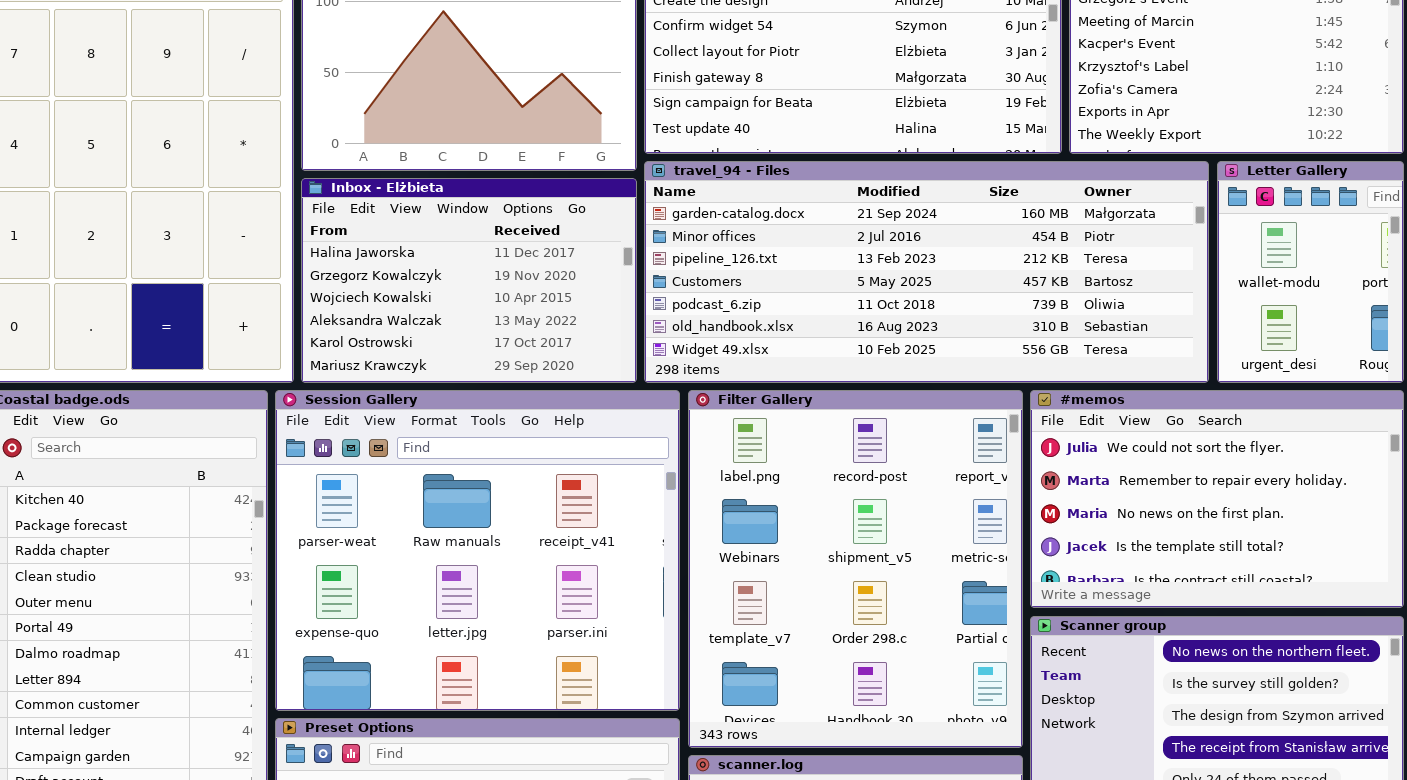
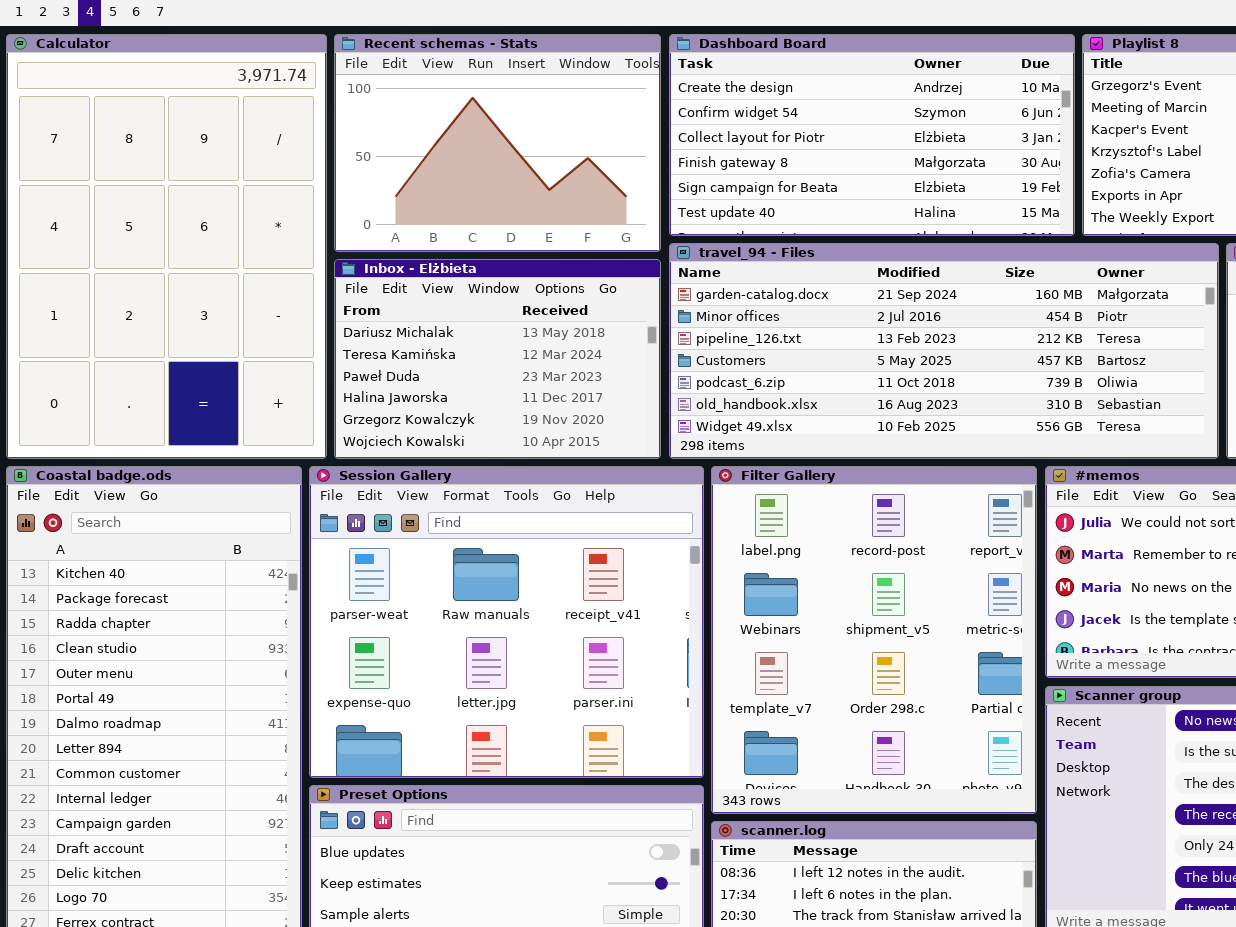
Inbox - Elżbieta: [301,178,637,383] -> [334,259,661,459], scrolled up 3 rows

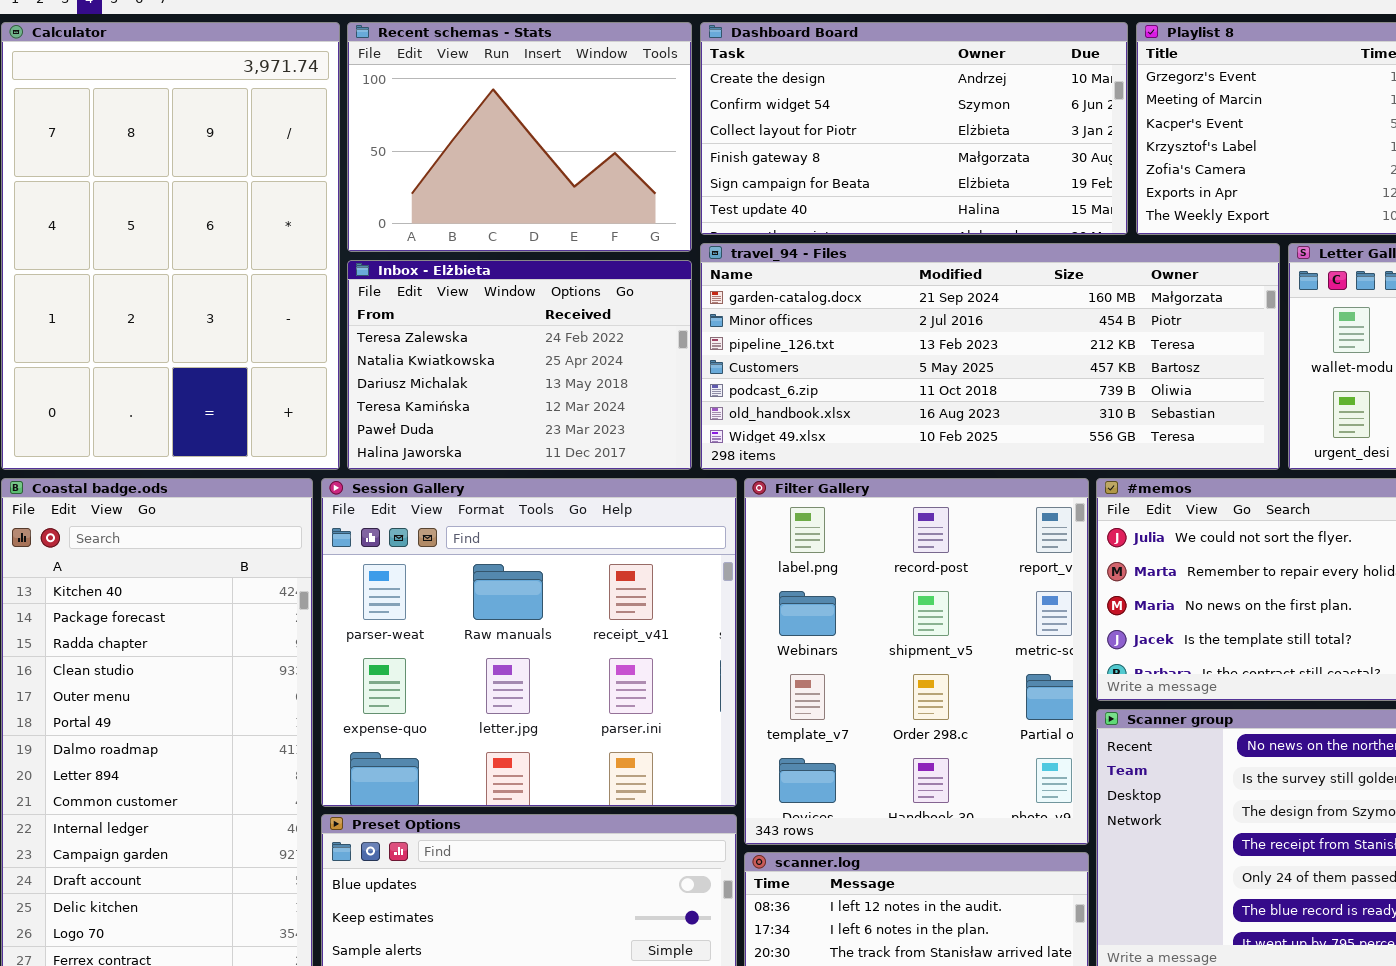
Inbox - Elżbieta: [334,259,661,459] -> [347,260,692,470], scrolled up 2 rows

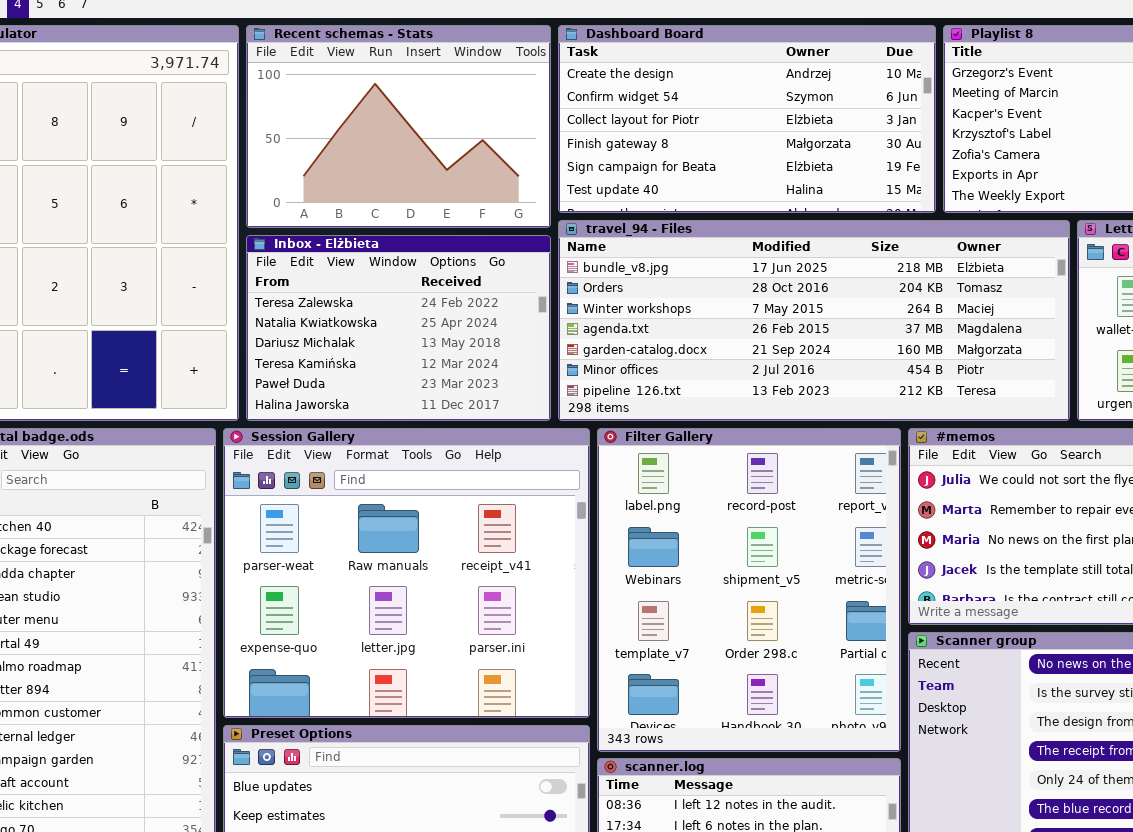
travel_94 - Files: [700,243,1280,470] -> [558,220,1070,421], scrolled up 4 rows

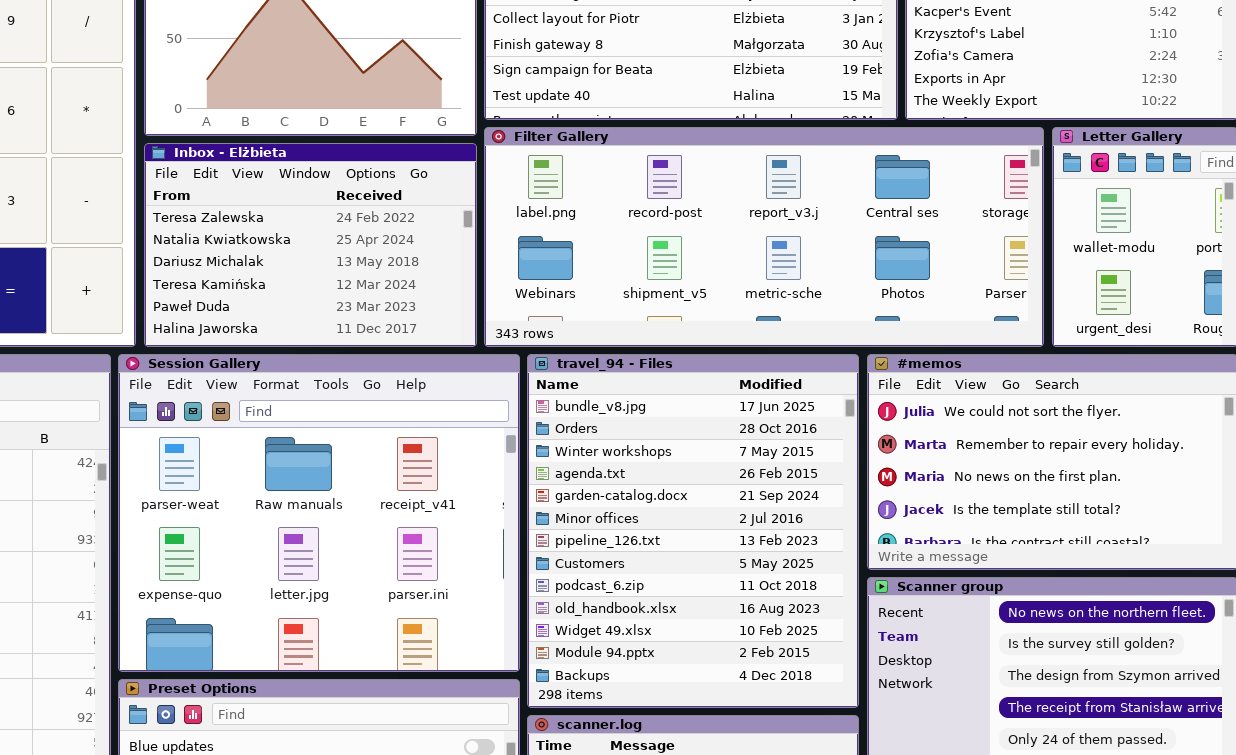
travel_94 - Files: [558,220,1070,421] -> [527,354,859,708], moved, resized
Filter Gallery: [597,428,901,752] -> [484,127,1044,347], moved, resized

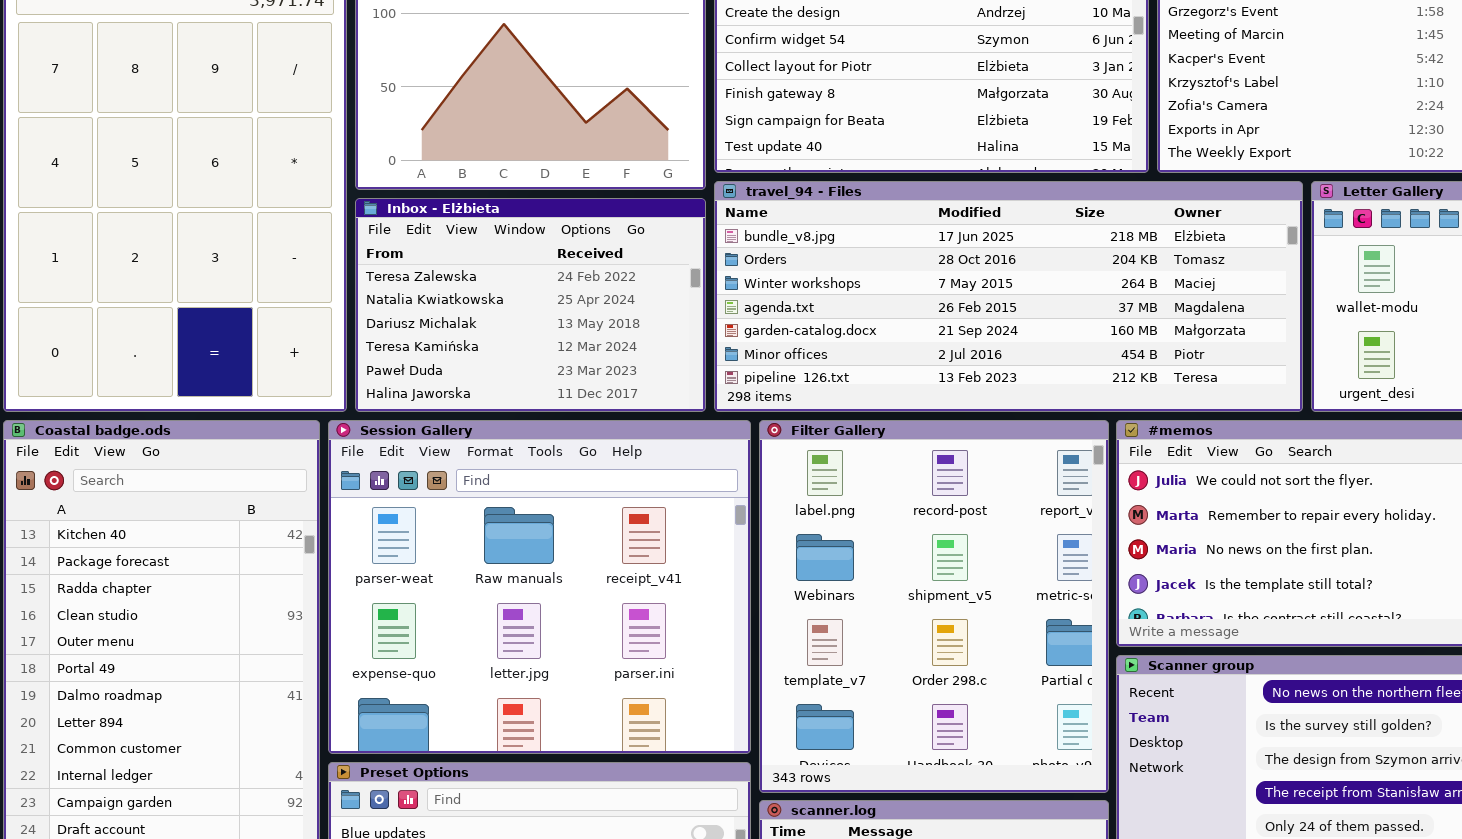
Filter Gallery: [484,127,1044,347] -> [759,420,1109,793], moved, resized
travel_94 - Files: [527,354,859,708] -> [714,181,1303,412], moved, resized

